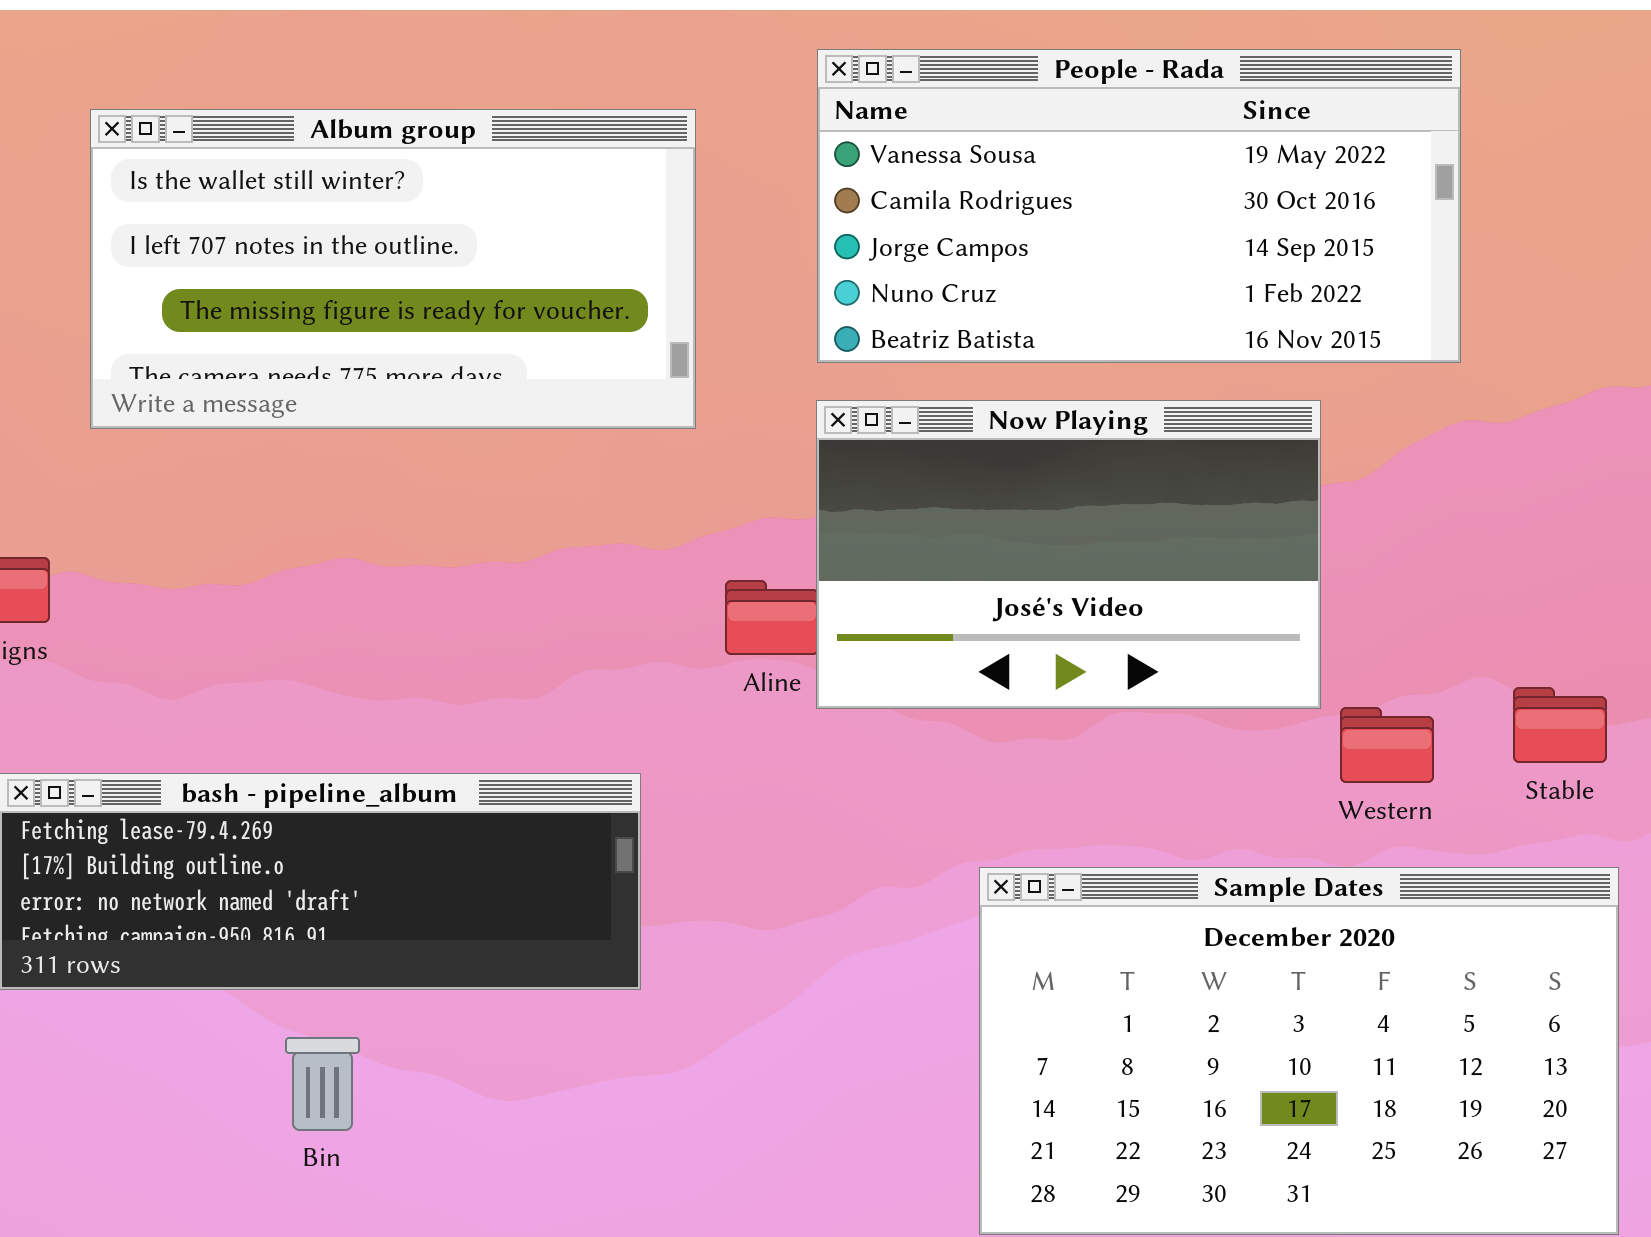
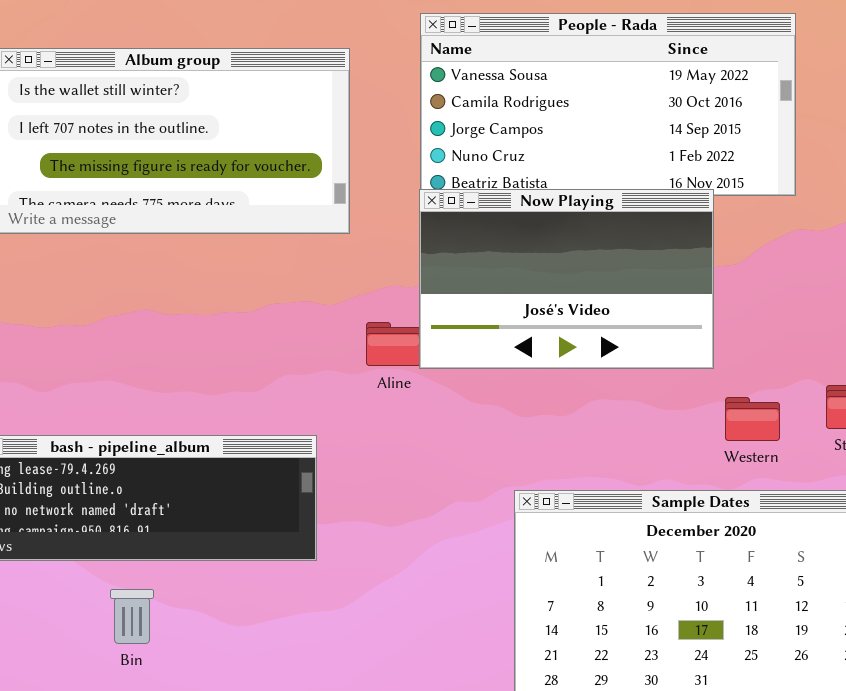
Now Playing: [816,400,1321,709] -> [419,189,714,369], moved

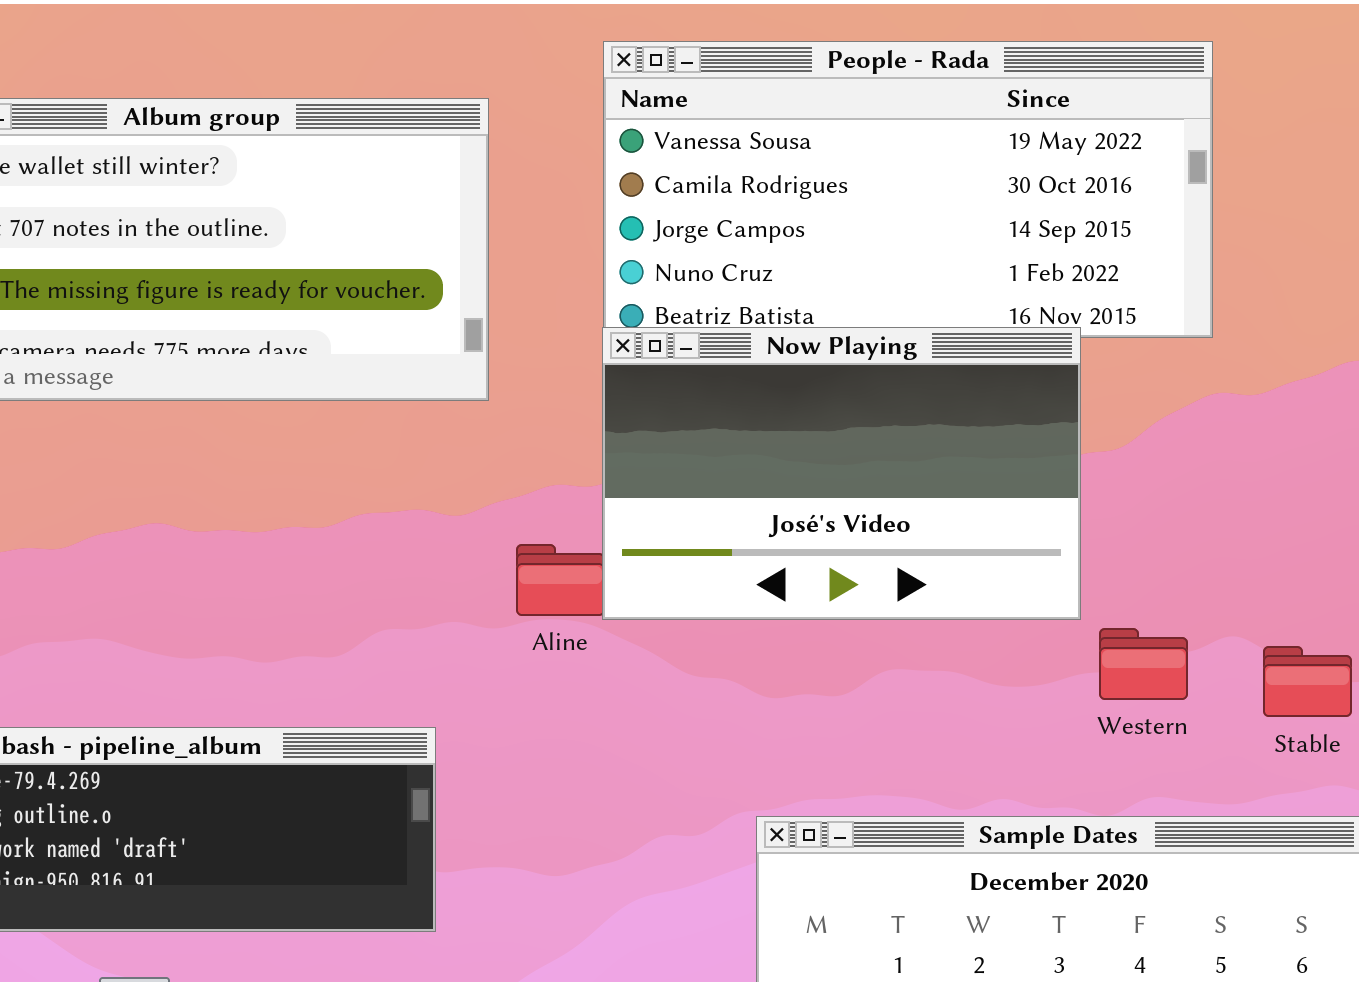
Western: [725,397,780,441] -> [1099,628,1188,700], moved

